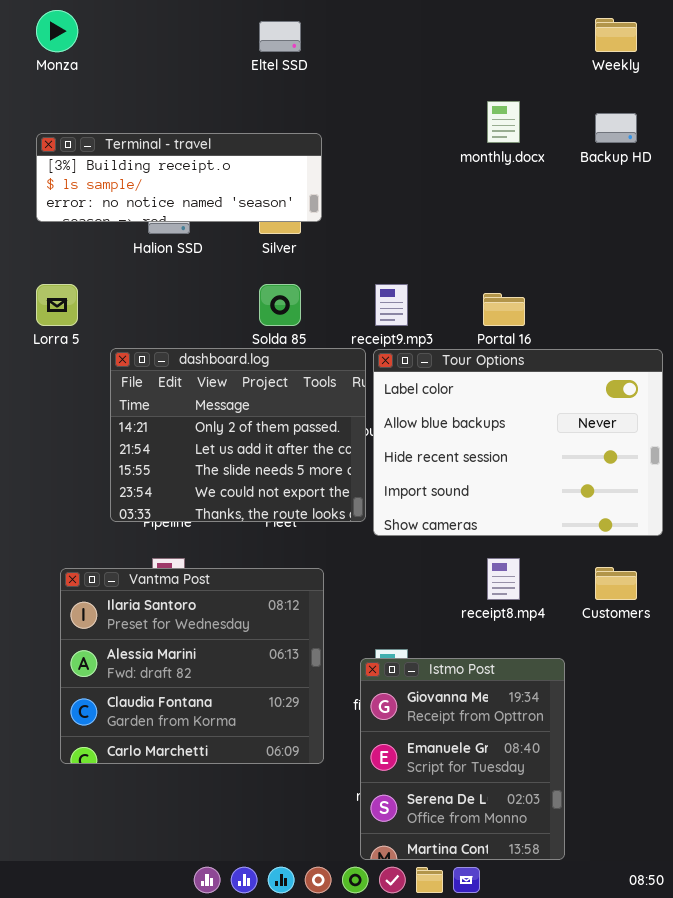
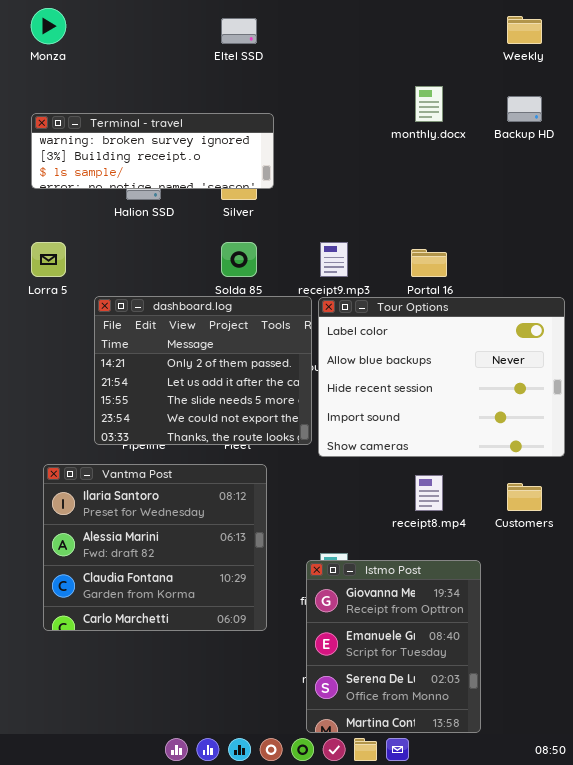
Terminal - travel: [36,133,322,222] -> [31,113,274,189], scrolled up 1 row
Vantma Post: [60,568,324,764] -> [43,464,267,631], moved

